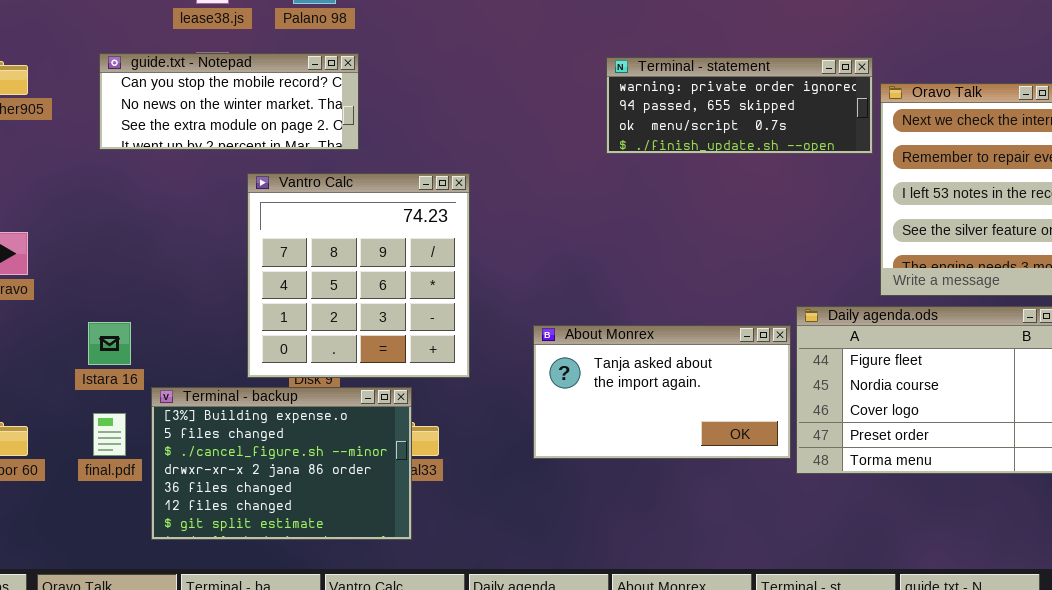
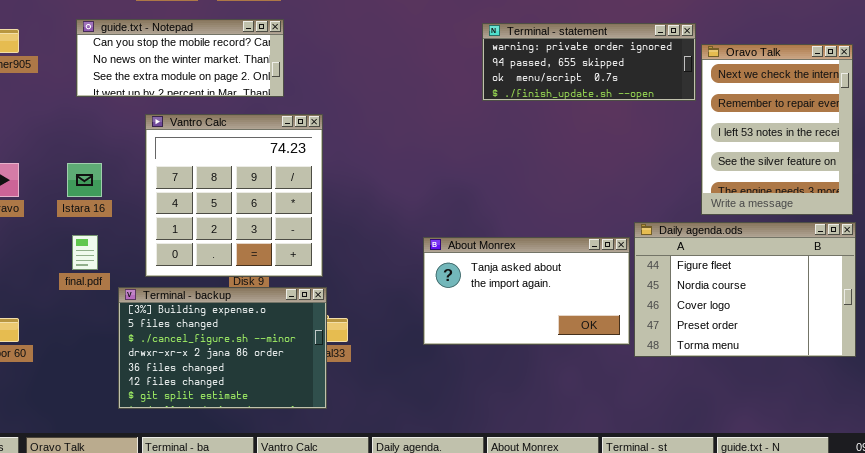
Vantro Calc: [247,173,470,378] -> [145,114,323,277], moved
Istara 16: [88,322,131,365] -> [67,163,102,197], moved
final.pdf: [93,413,126,456] -> [72,235,98,270], moved

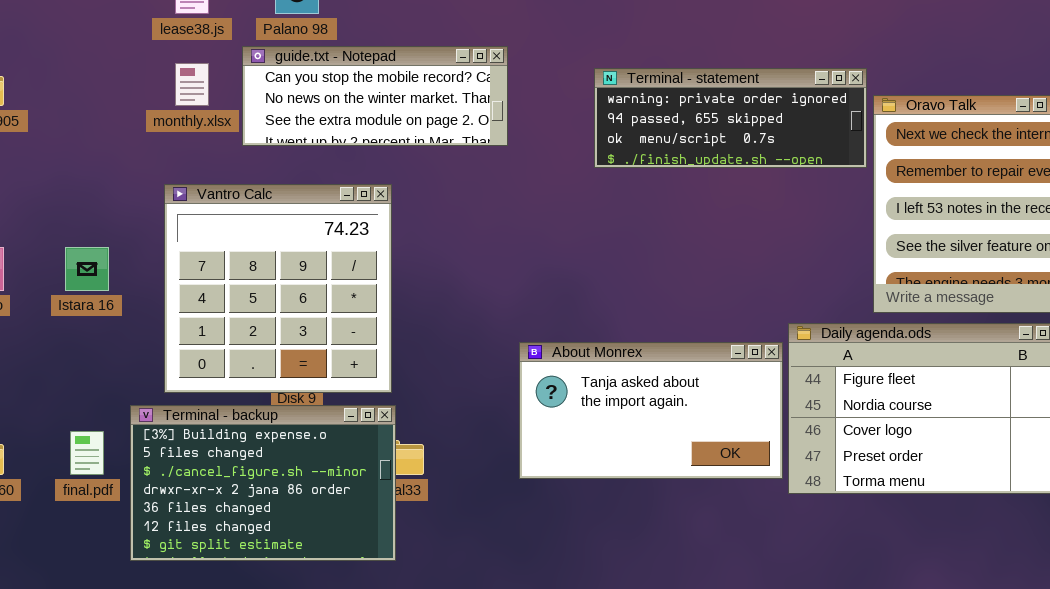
guide.txt - Notepad: [76,19,284,97] -> [242,46,508,146], moved
final.pdf: [72,235,98,270] -> [70,431,104,475], moved

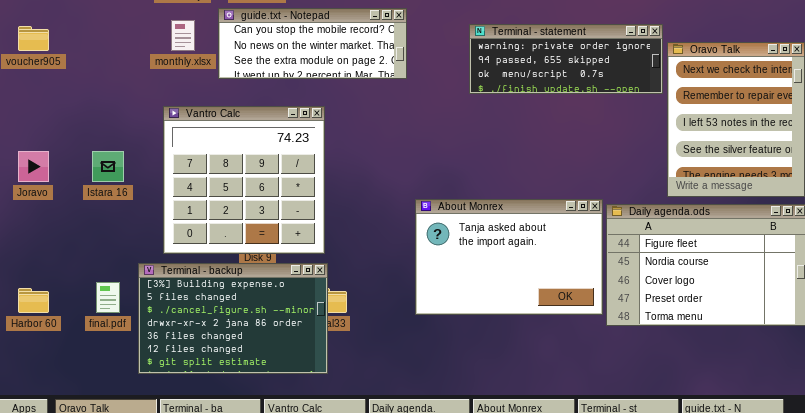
About Monrex: [519,342,783,479] -> [415,199,603,315], resized

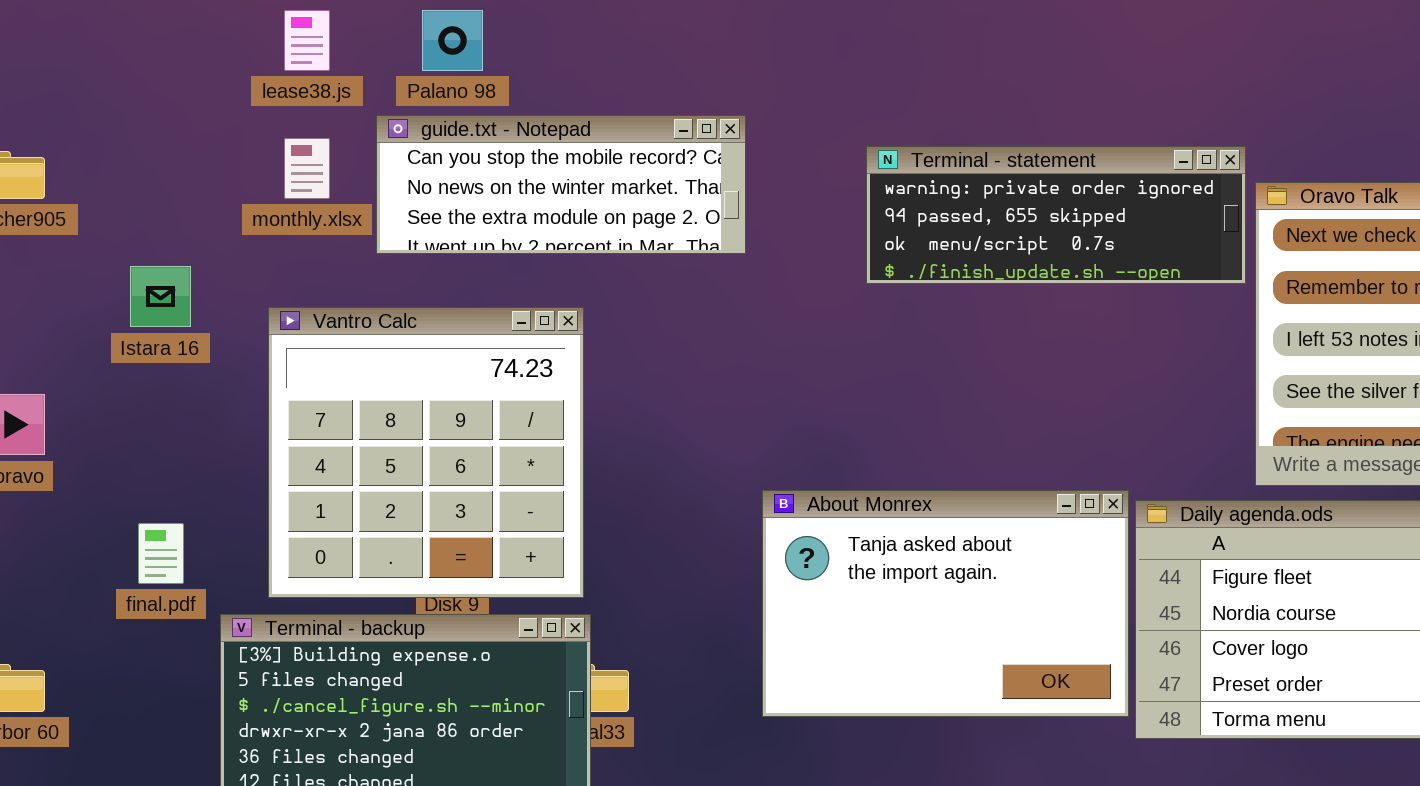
Istara 16: [92,151,124,182] -> [130,266,191,327], moved
final.pdf: [96,282,120,313] -> [138,523,184,584], moved

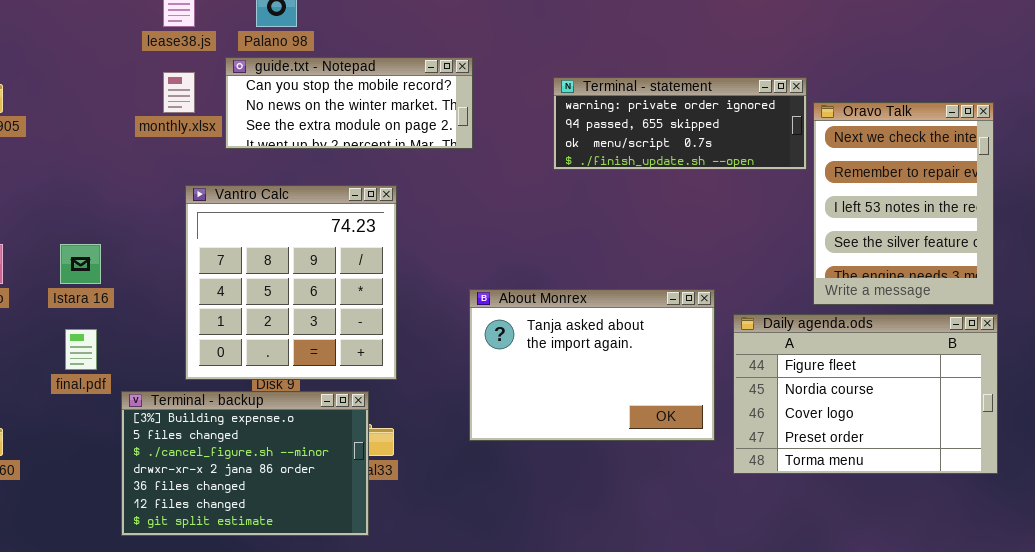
Istara 16: [130,266,191,327] -> [60,244,101,284], moved
Vantro Calc: [268,307,584,598] -> [185,185,397,380], moved
About Monrex: [762,490,1129,717] -> [469,289,715,441], moved

